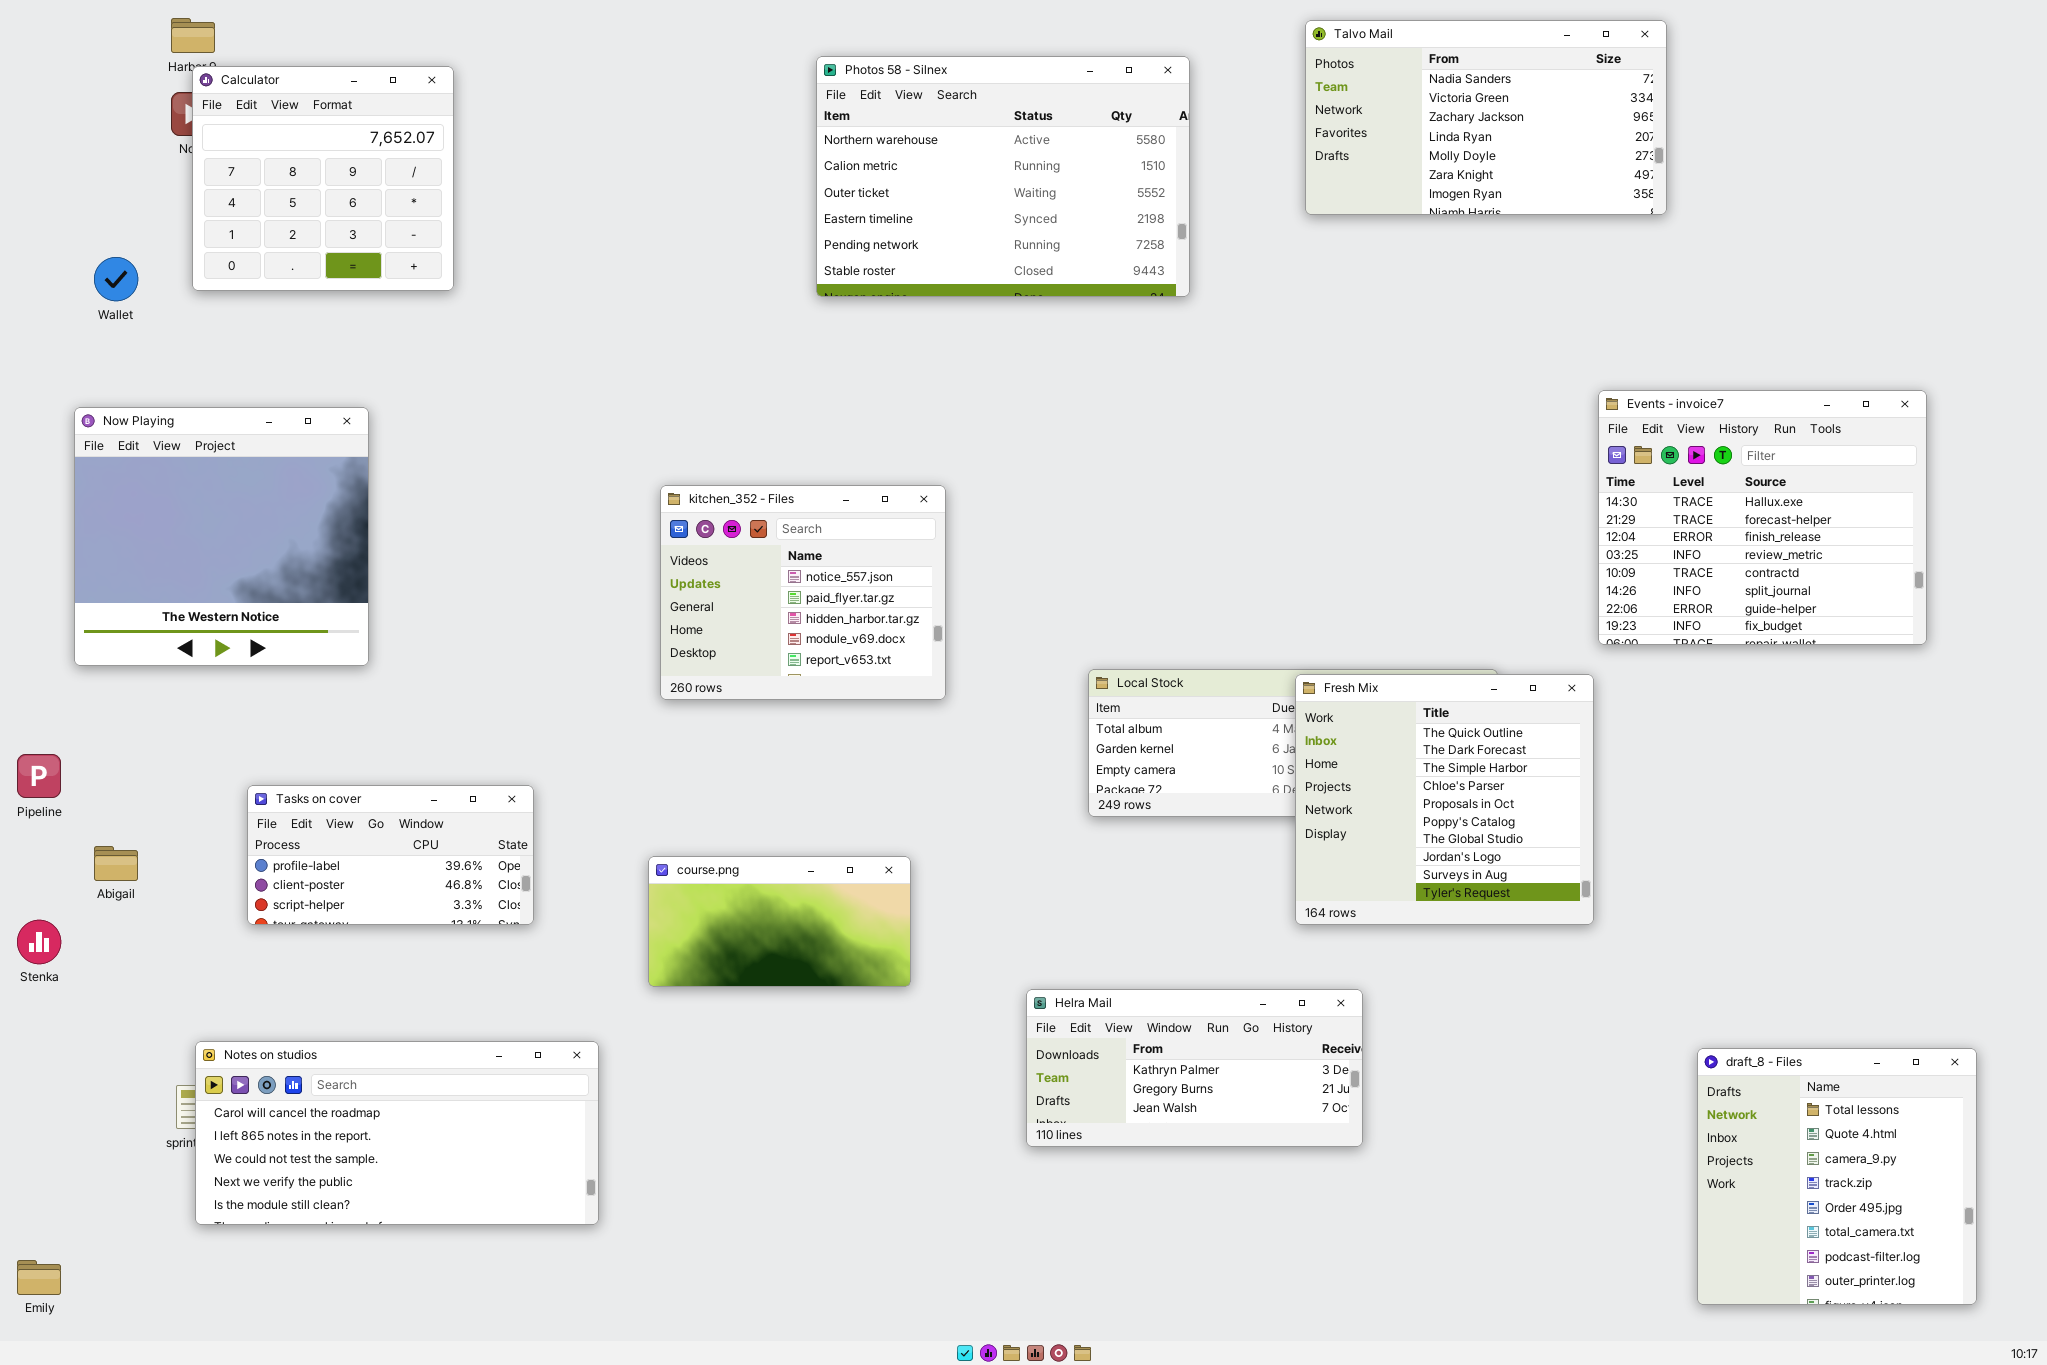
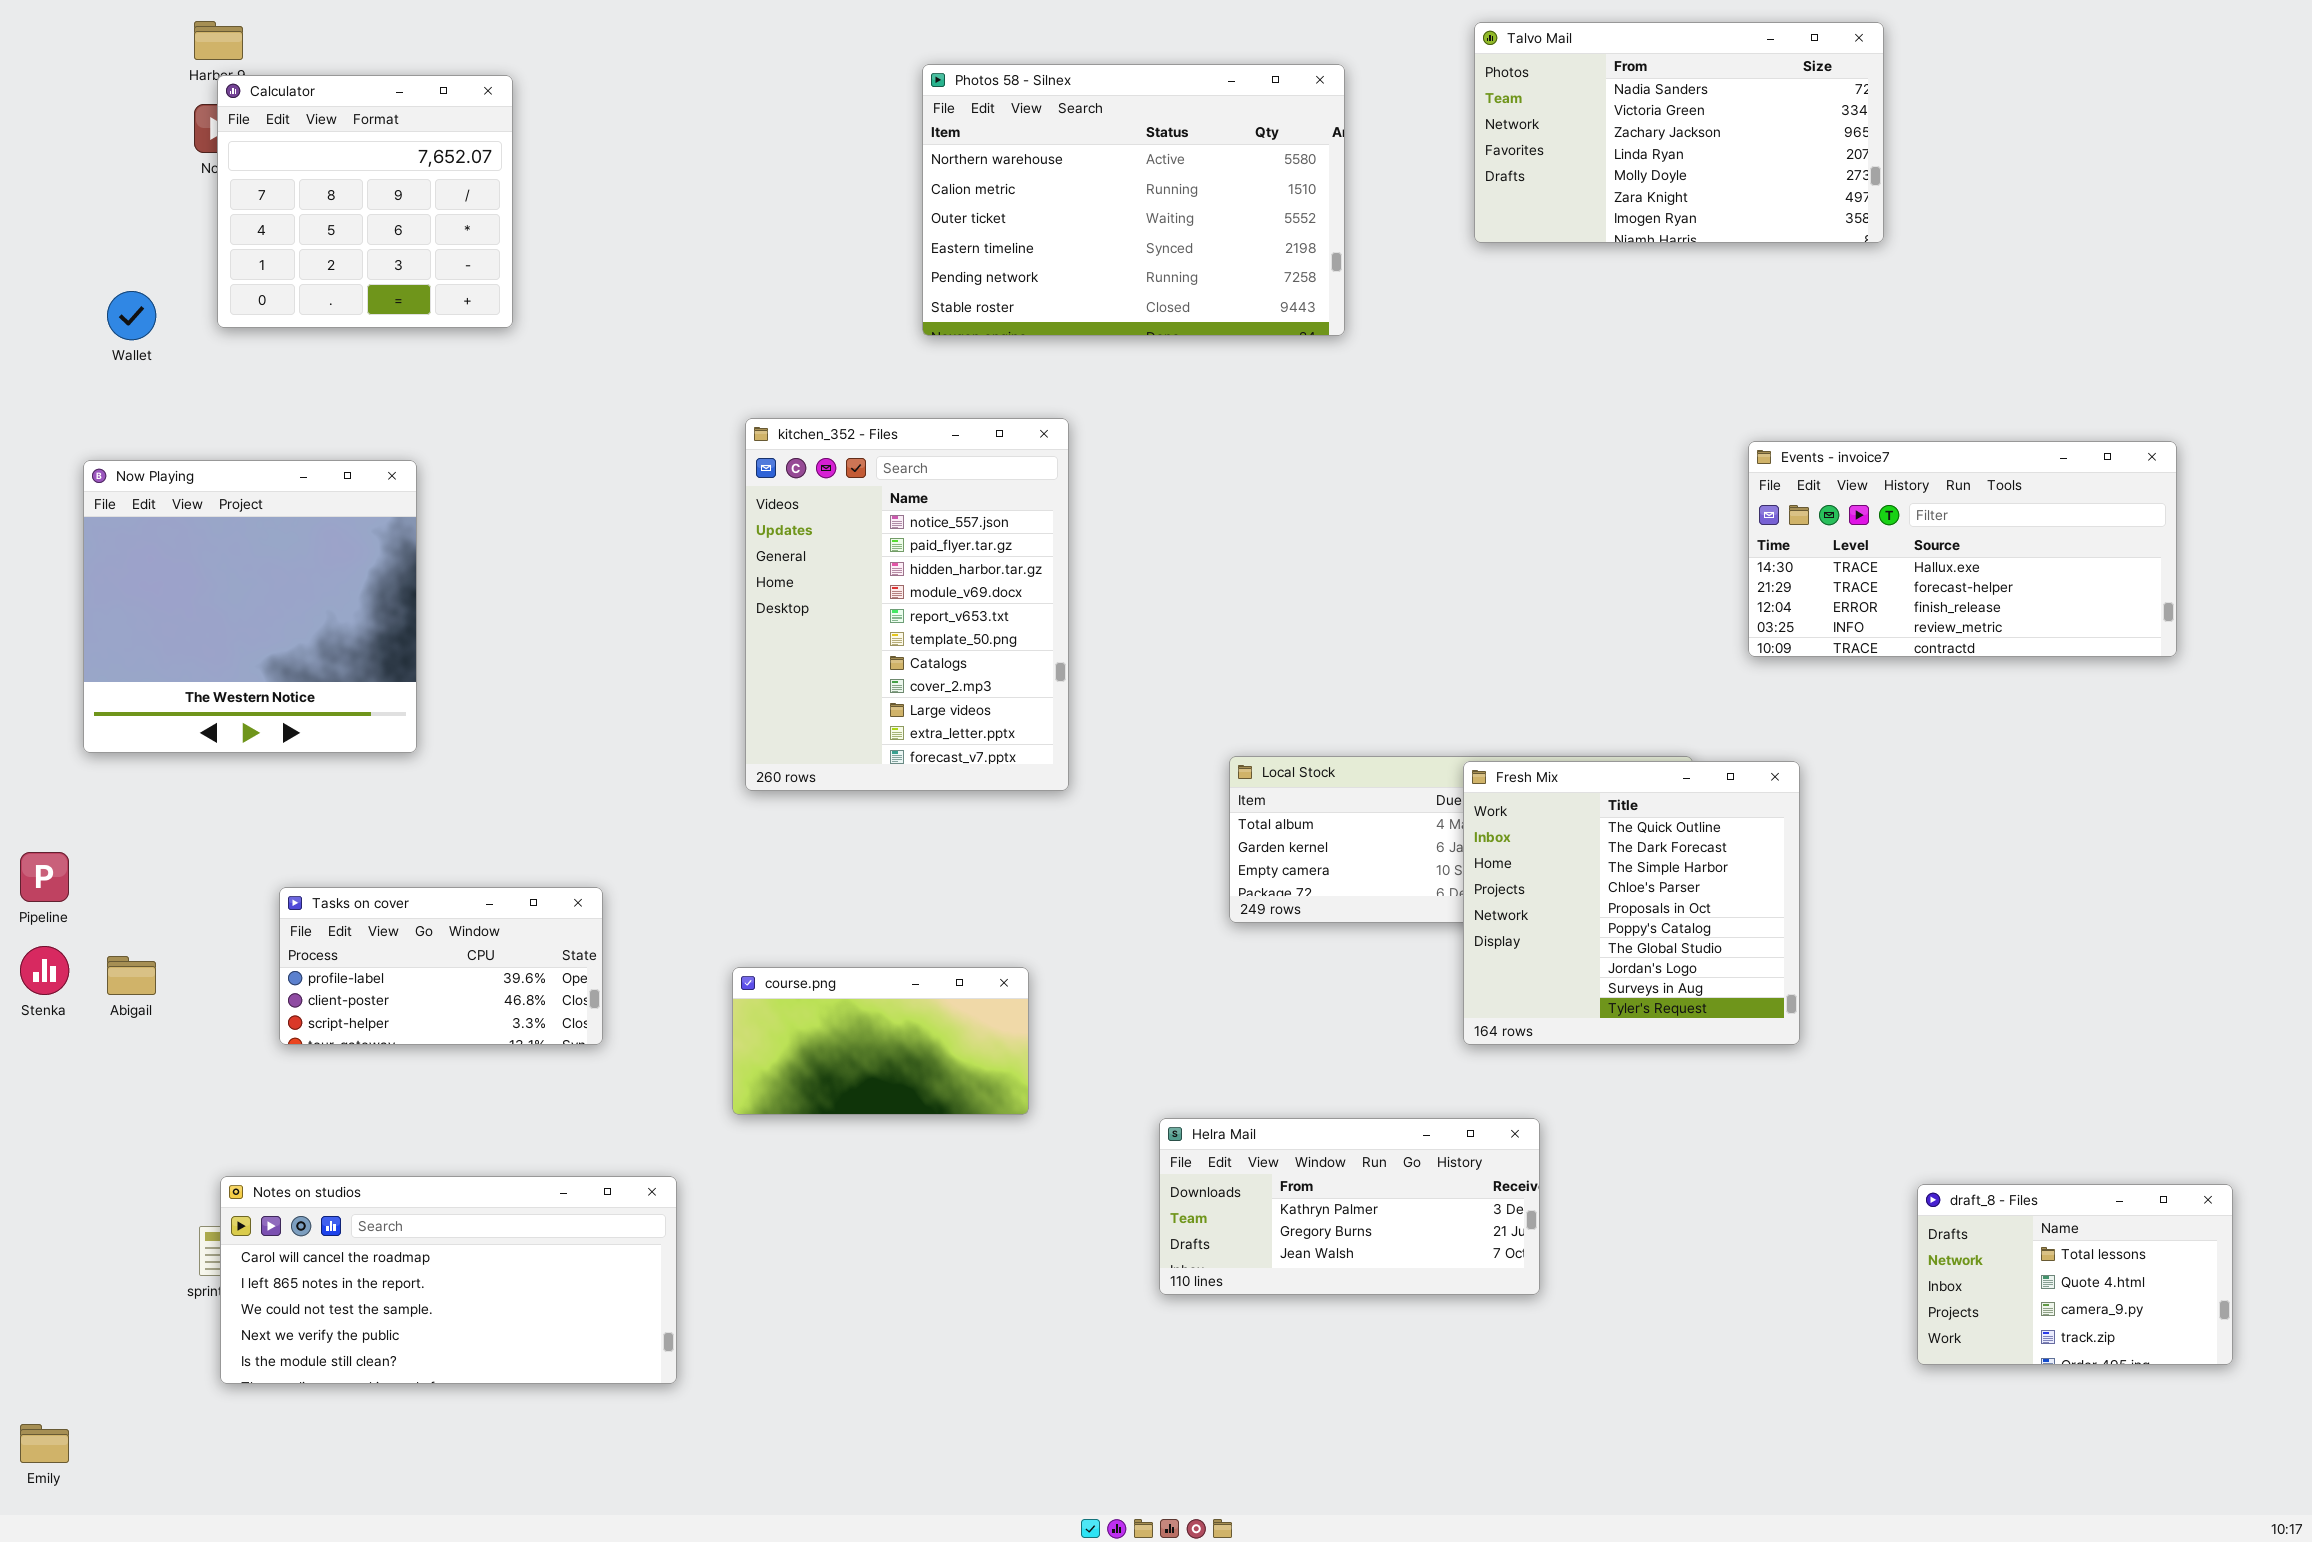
Events - invoice7: [1598,390,1927,645] -> [1748,441,2177,657], resized
kitchen_352 - Files: [660,485,946,700] -> [745,418,1069,791], resized
Stenka: [17,920,61,964] -> [20,946,69,995], moved
draft_8 - Files: [1697,1048,1977,1305] -> [1917,1184,2233,1365], resized

